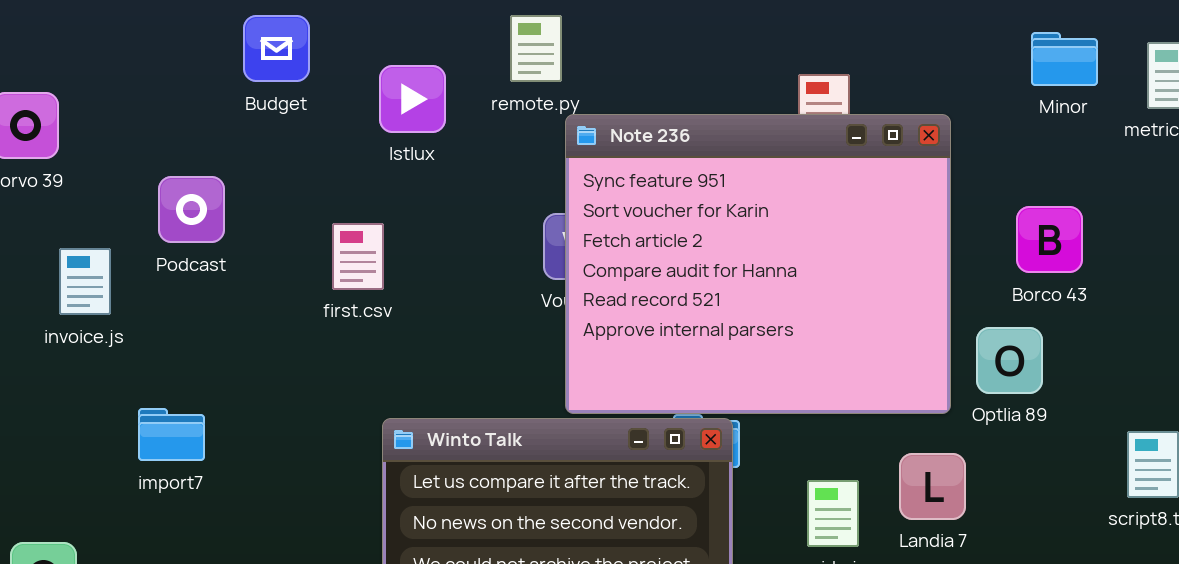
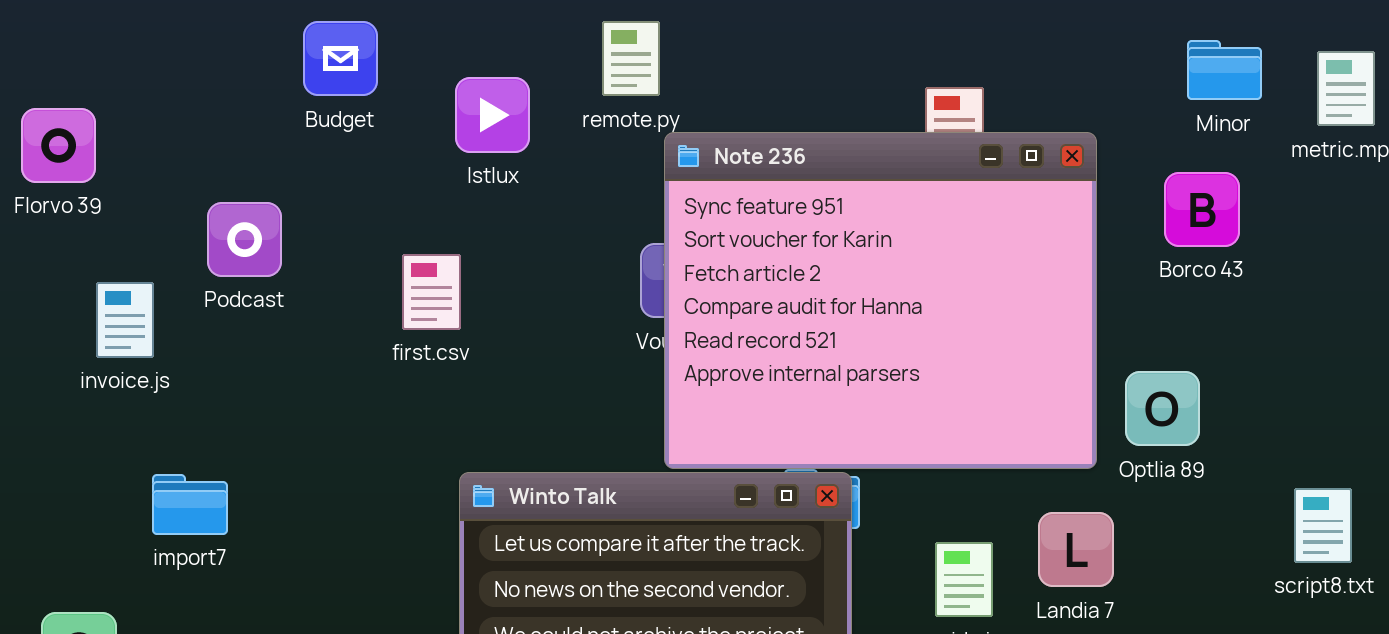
Borco 43: [1016,206,1083,273] -> [1164,172,1240,247], moved
import7: [138,408,205,461] -> [152,474,228,535], moved

